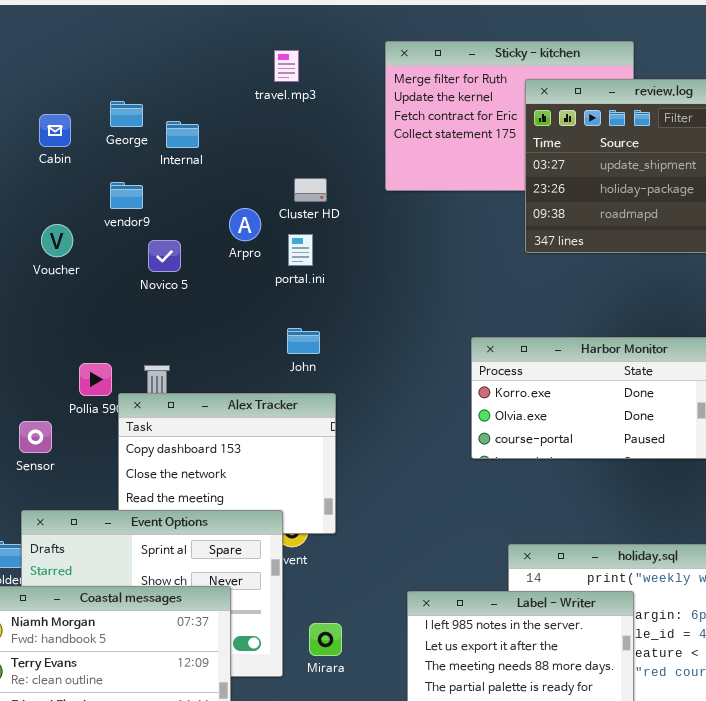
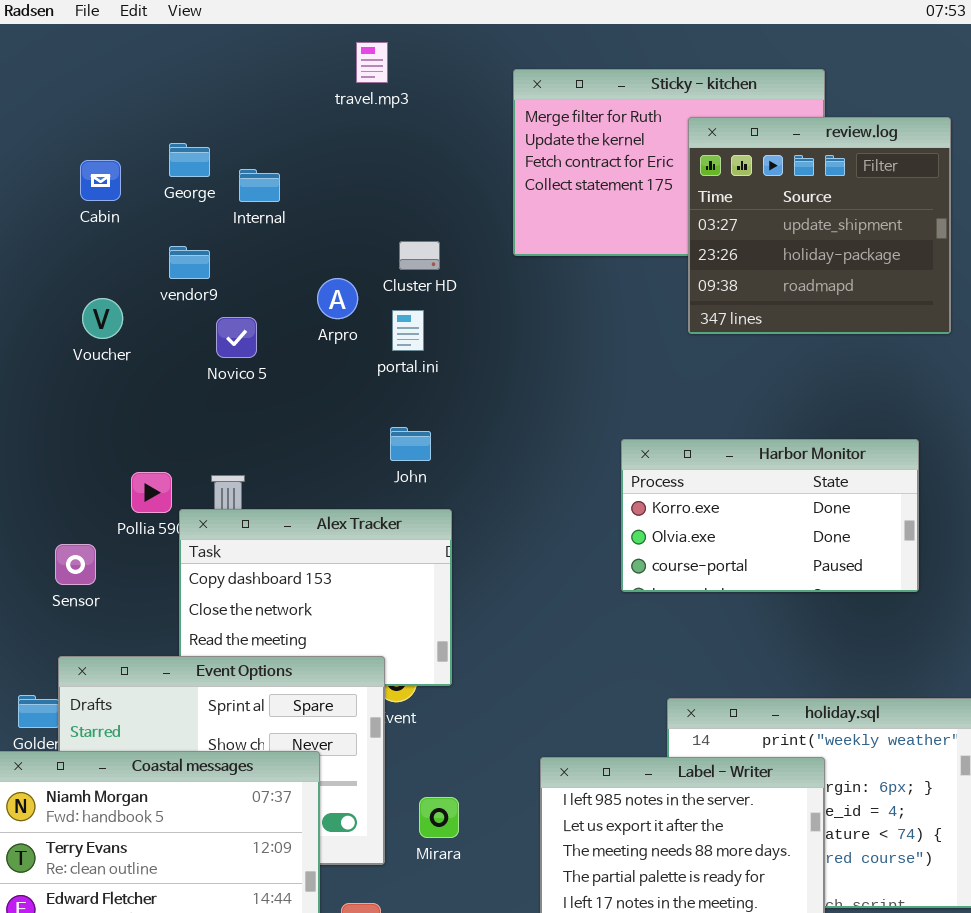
travel.mp3: [274,50,299,82] -> [356,42,388,83], moved

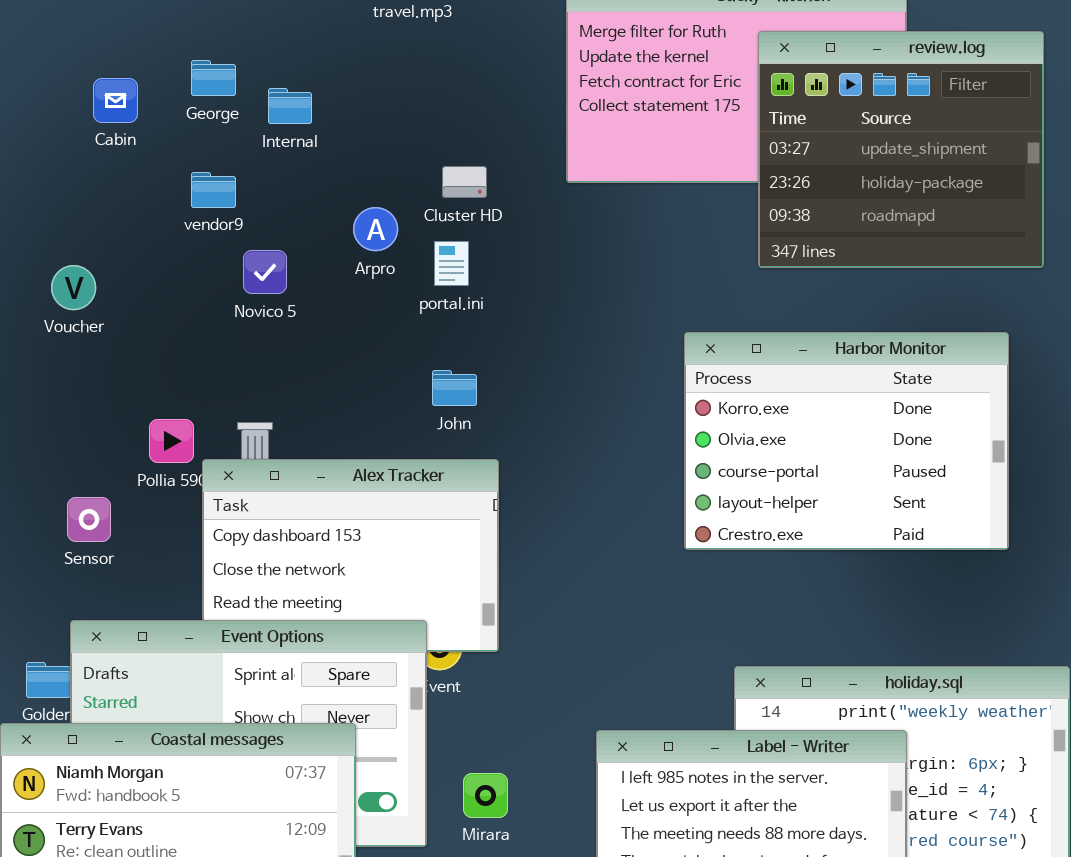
Voucher: [82,298,123,339] -> [51,265,96,310], moved
Harbor Monitor: [621,439,919,592] -> [684,332,1009,550], resized

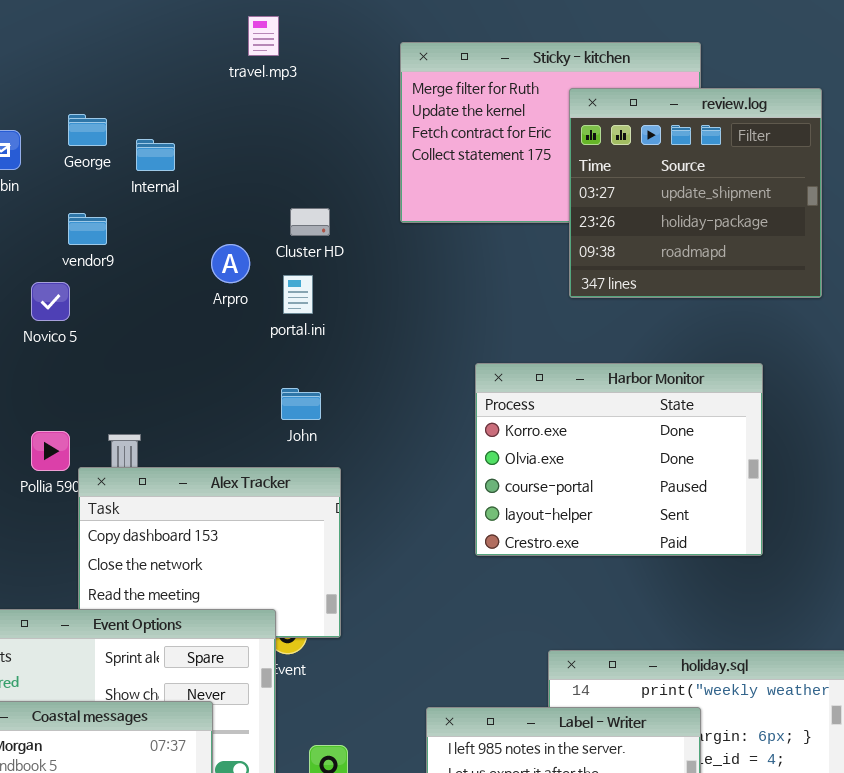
Novico 5: [243,250,287,294] -> [31,282,70,321], moved
Harbor Monitor: [684,332,1009,550] -> [475,363,763,556], moved

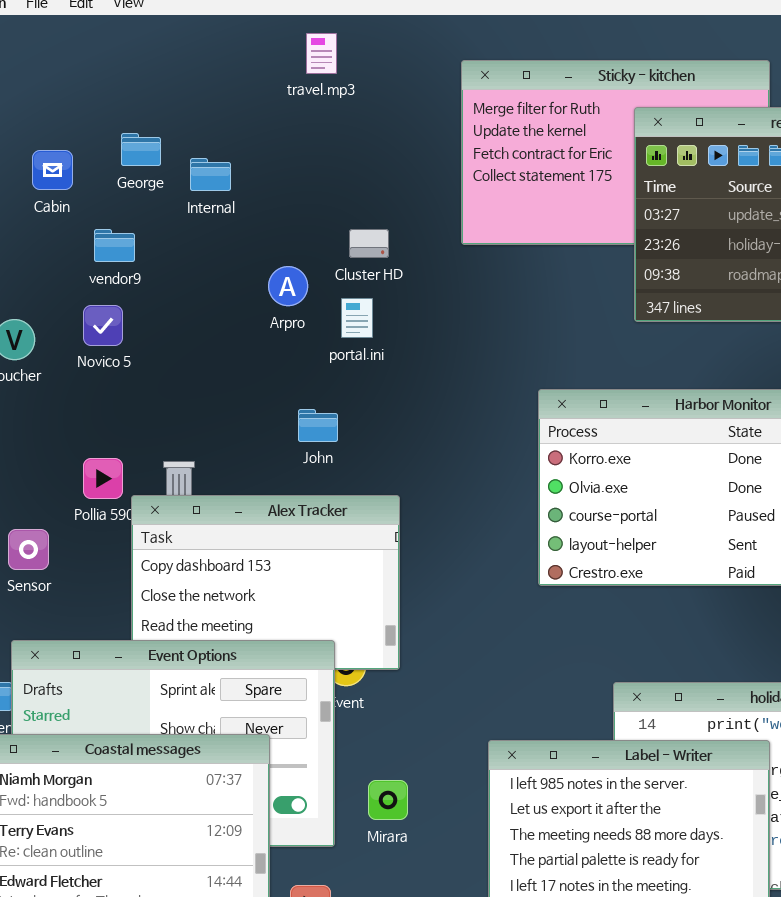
vendor9: [68,213,107,245] -> [94,229,135,262], moved
John: [281,388,321,420] -> [298,409,338,442], moved

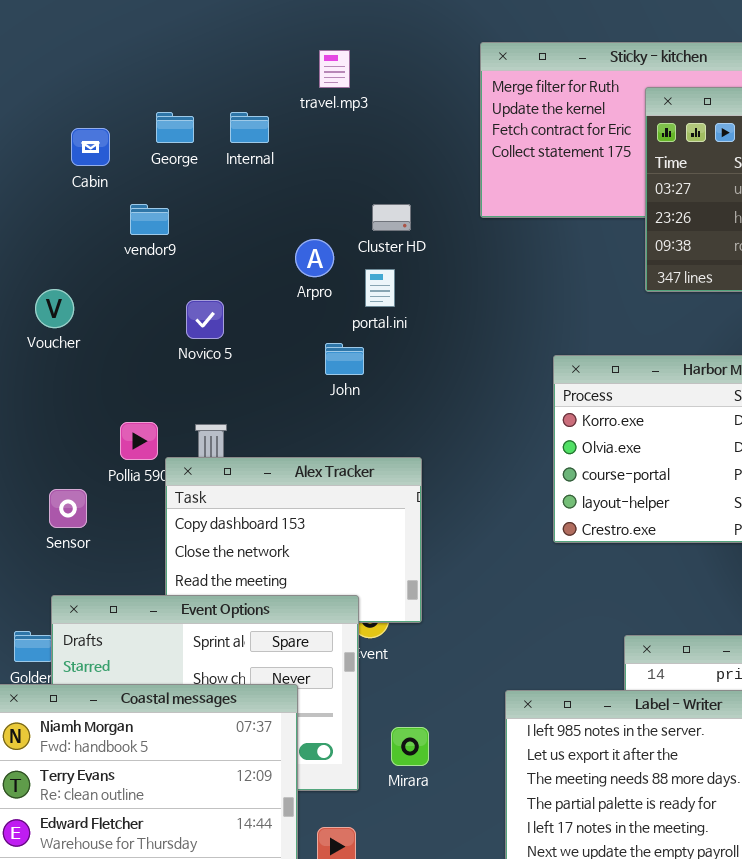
travel.mp3: [306,33,337,74] -> [319,50,350,88], moved
Internal: [190,158,231,191] -> [230,112,269,143], moved
Novico 5: [83,305,123,346] -> [186,300,224,339], moved
John: [298,409,338,442] -> [325,343,364,375], moved

